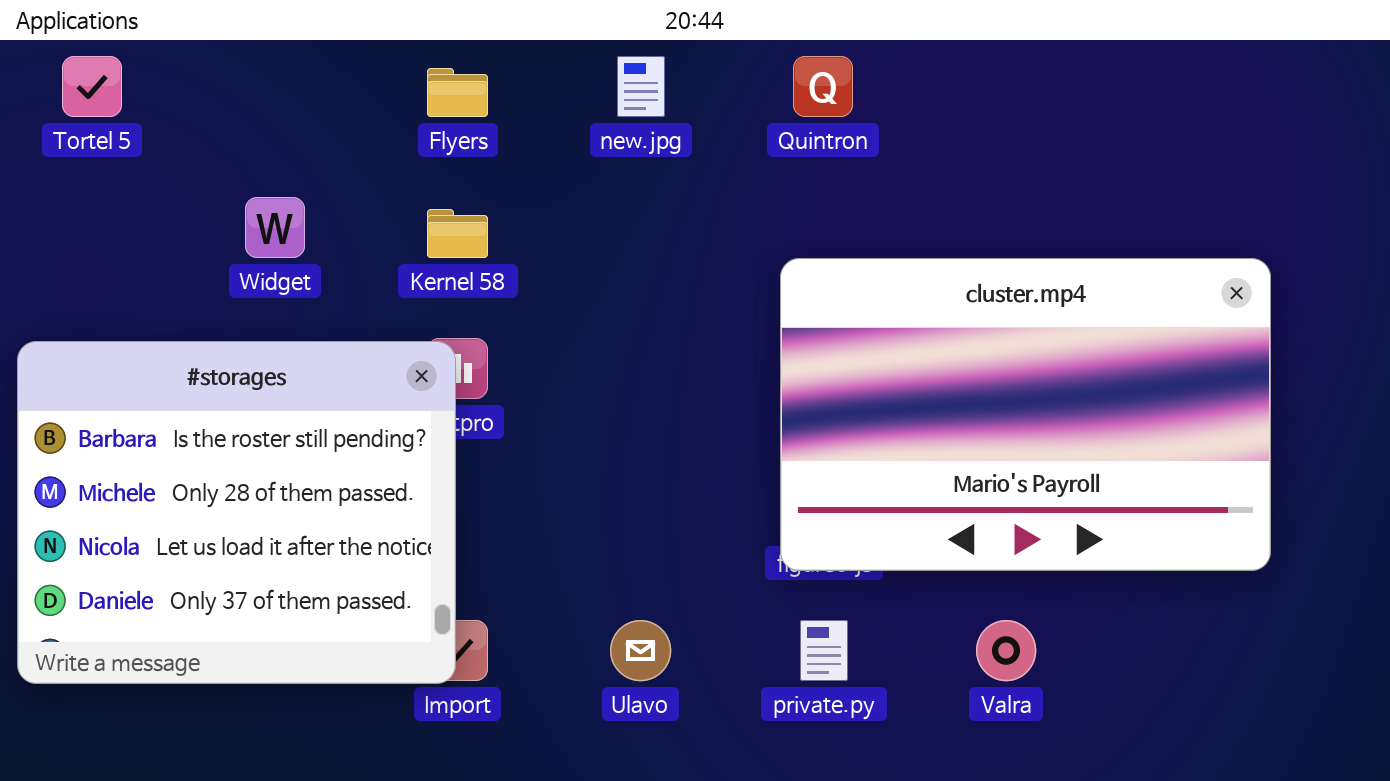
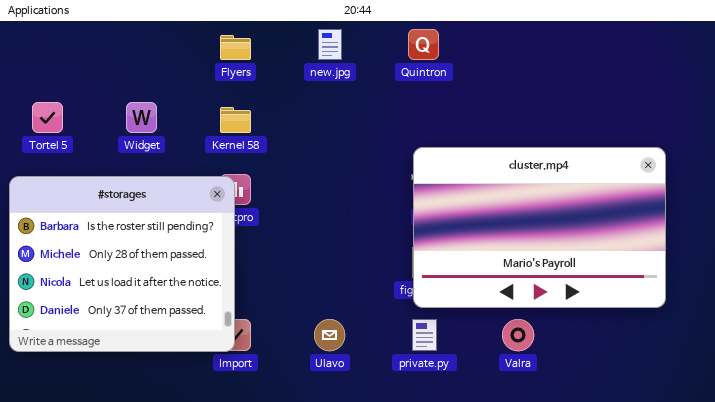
Tortel 5: [62,56,122,117] -> [32,102,63,133], moved
cluster.mp4: [780,258,1271,571] -> [413,147,666,308], moved

